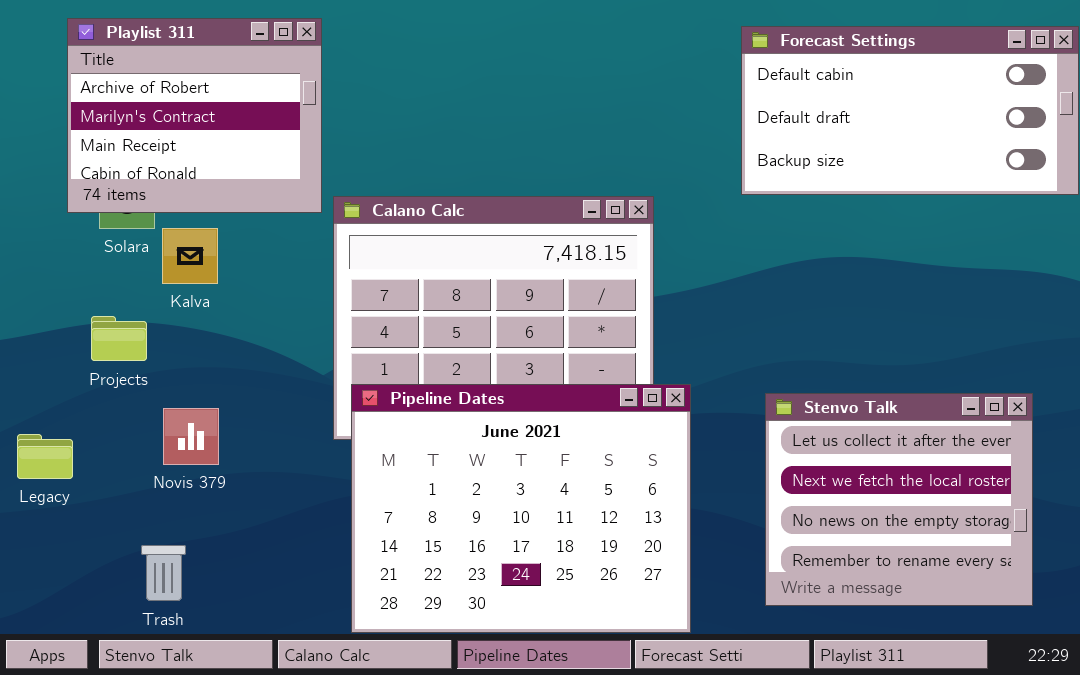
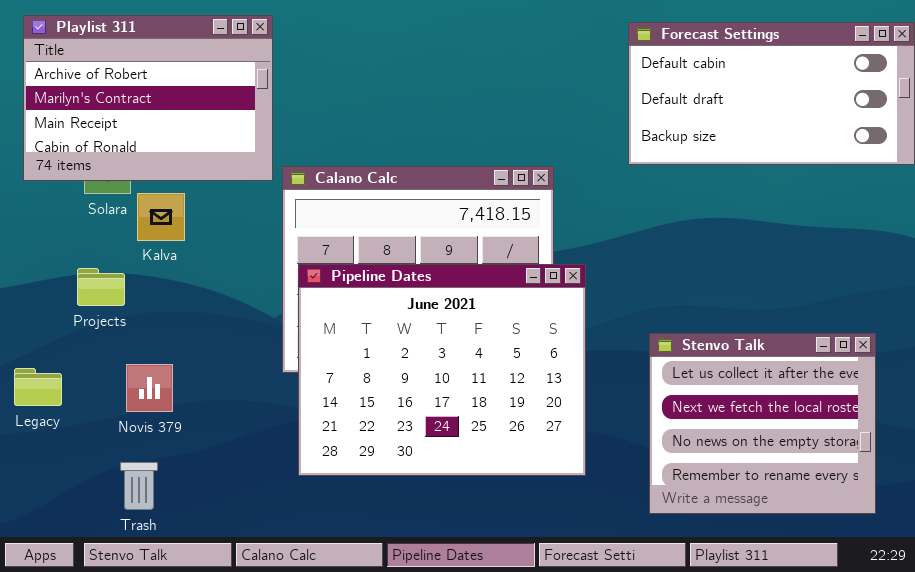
Playlist 311: [67,18,322,213] -> [23,15,273,181], resized
Pipeline Dates: [351,384,691,633] -> [298,264,586,476], moved
Novis 379: [163,408,219,465] -> [126,364,173,412], moved

